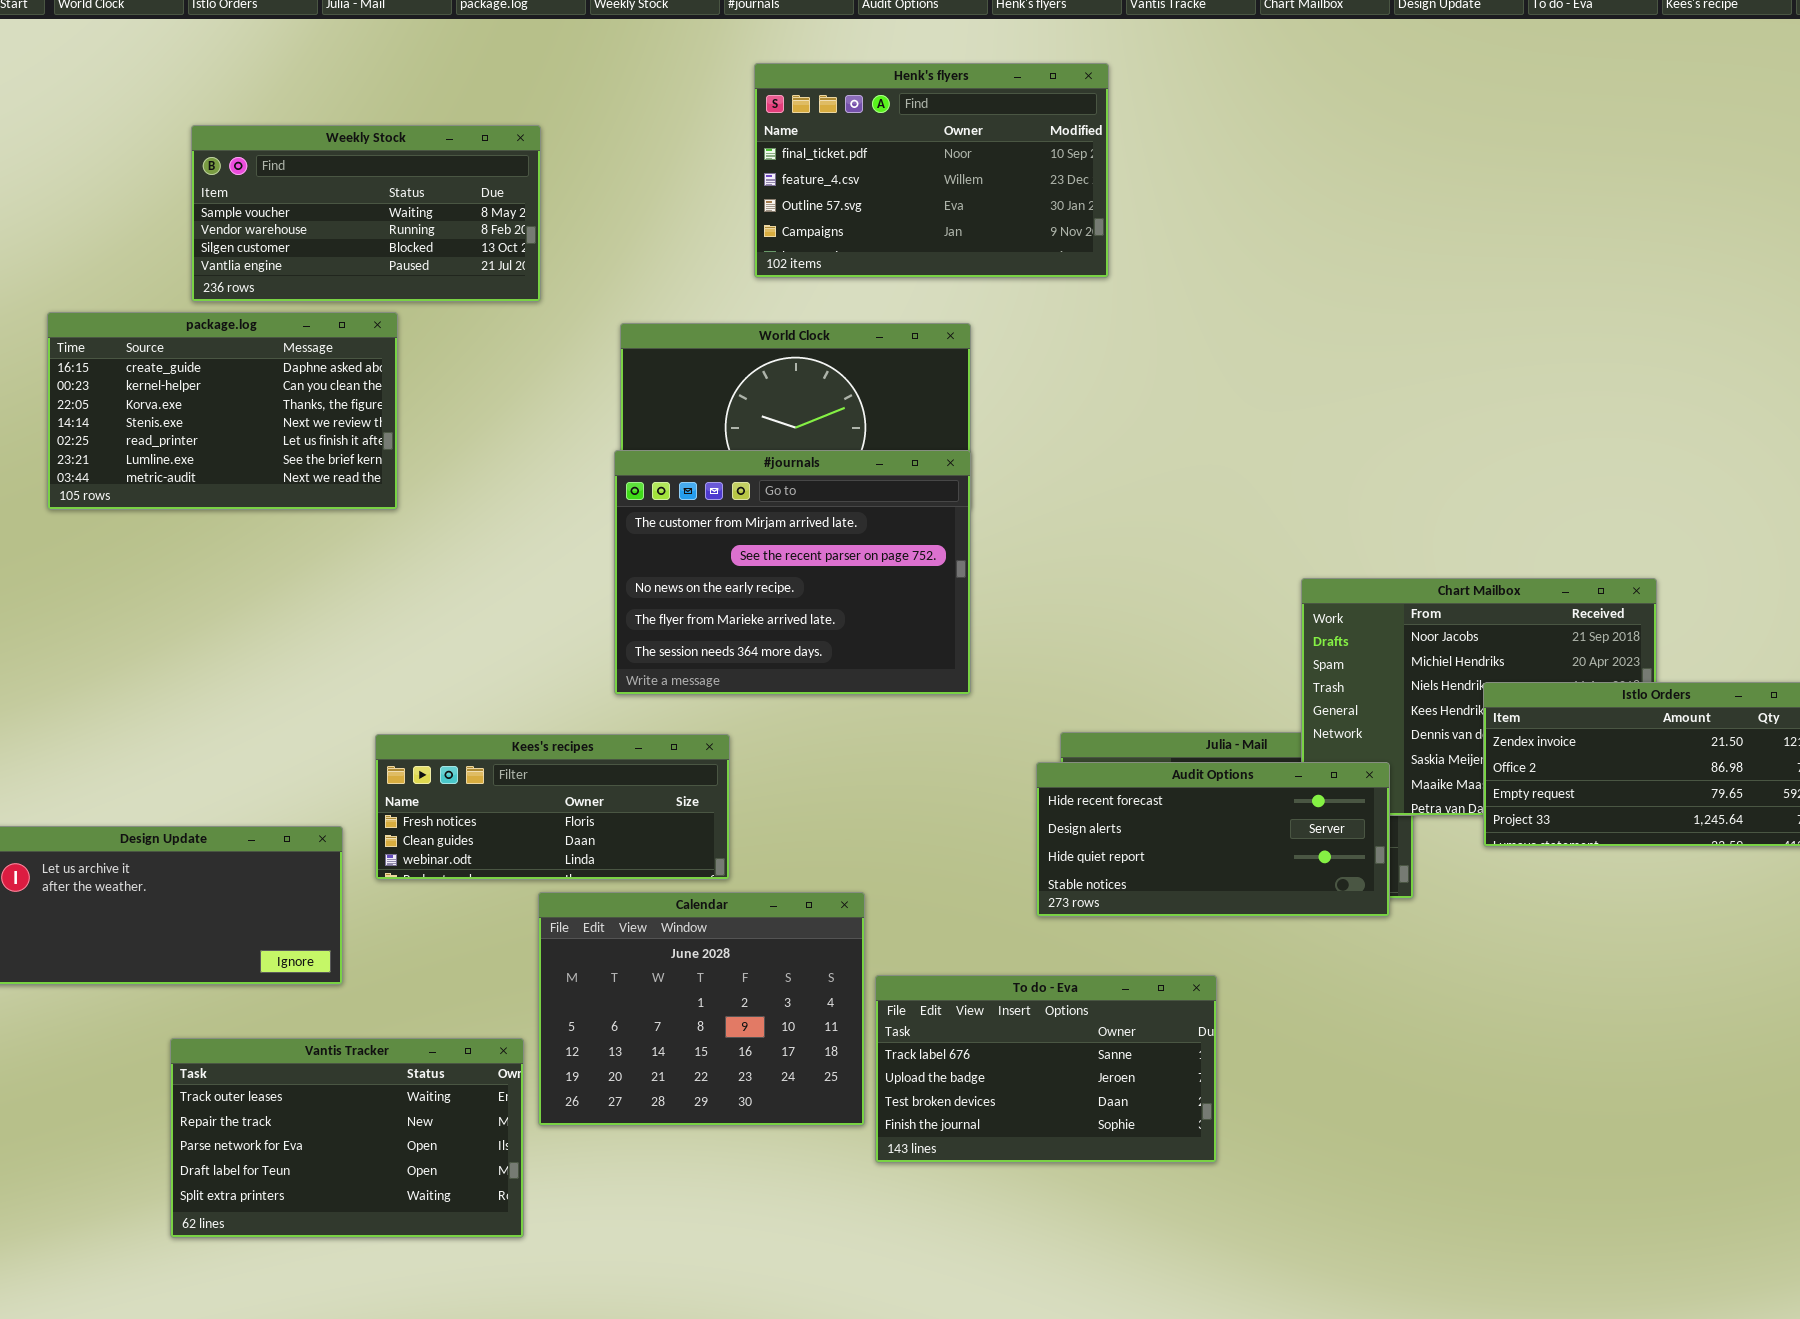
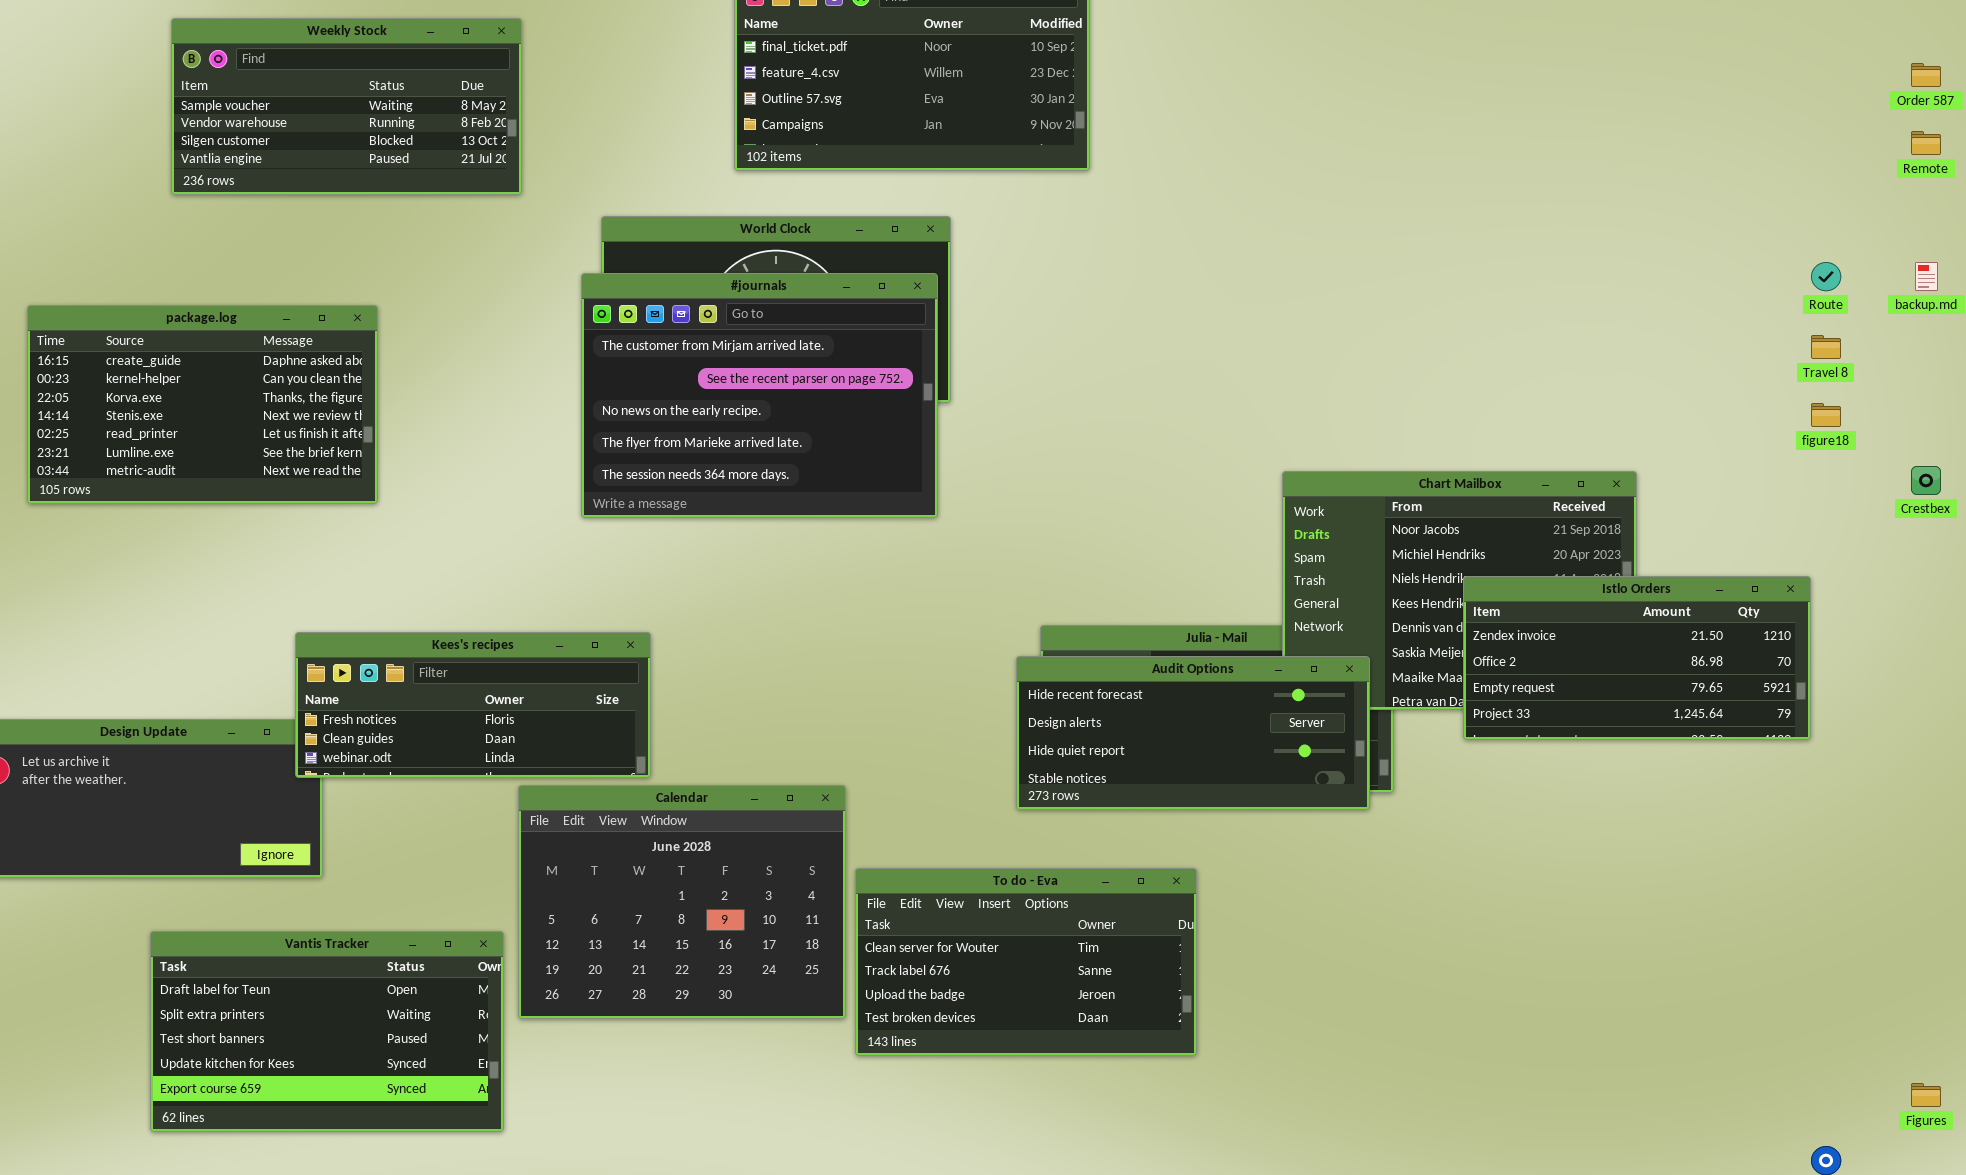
package.log: [47,312,398,510] -> [27,305,378,504], moved
#journals: [614,450,971,695] -> [581,273,938,518], moved
Kees's recipes: [375,734,730,880] -> [295,632,651,778], moved
To do - Eva: [875,975,1217,1163] -> [855,868,1197,1056], scrolled up 1 row
Vantis Tracker: [170,1038,524,1238] -> [150,931,504,1132], scrolled down 3 rows

